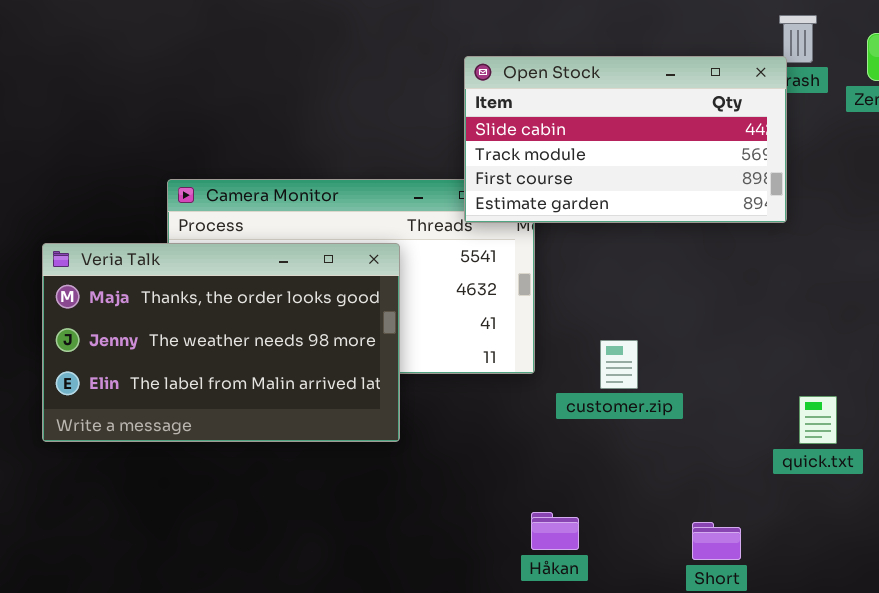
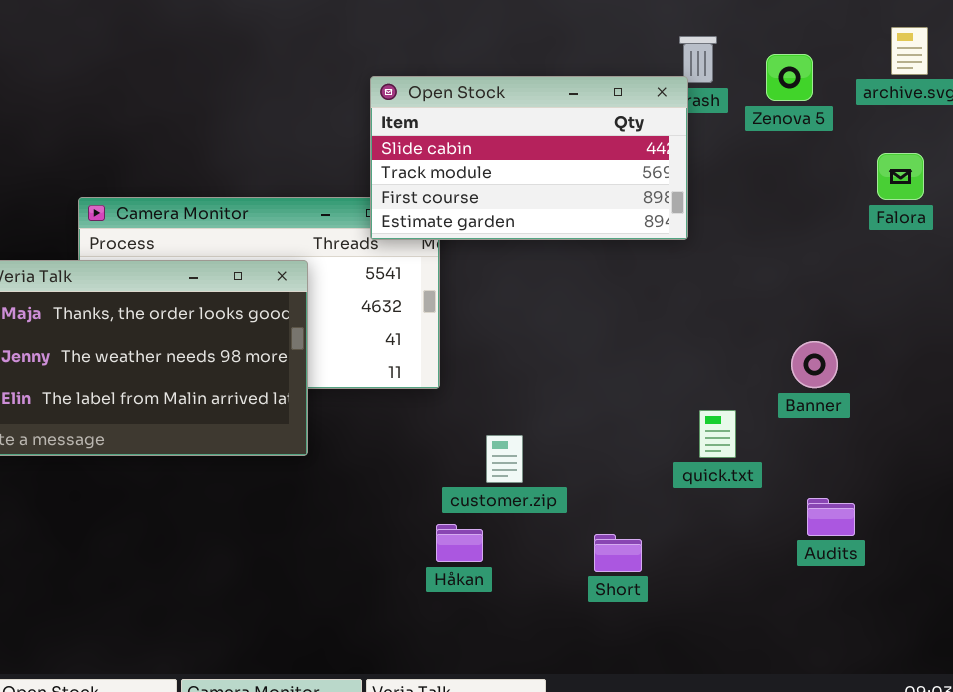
customer.zip: [600,340,638,389] -> [486,435,523,483], moved

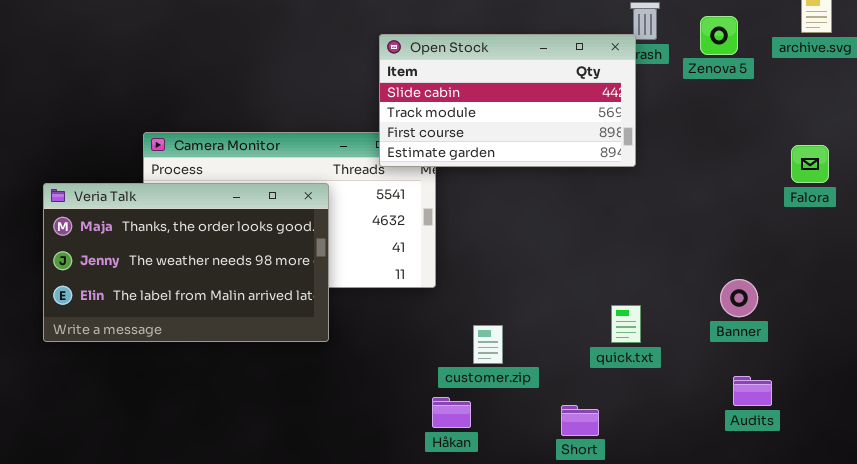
Falora: [877,153,924,200] -> [791,145,829,183], moved
Banner: [791,341,838,388] -> [720,279,758,317], moved
quick.txt: [699,410,736,458] -> [611,305,641,343], moved

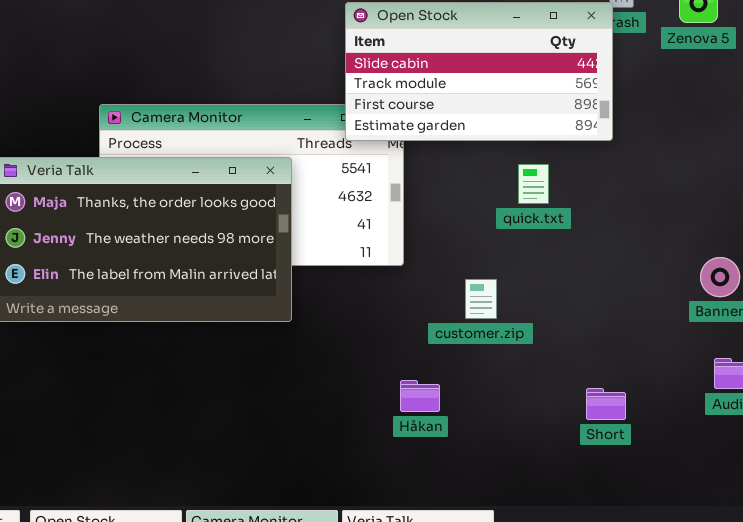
quick.txt: [611,305,641,343] -> [518,164,549,204], moved
customer.zip: [473,325,503,364] -> [465,279,497,319], moved
Short: [561,405,599,436] -> [586,388,626,420], moved

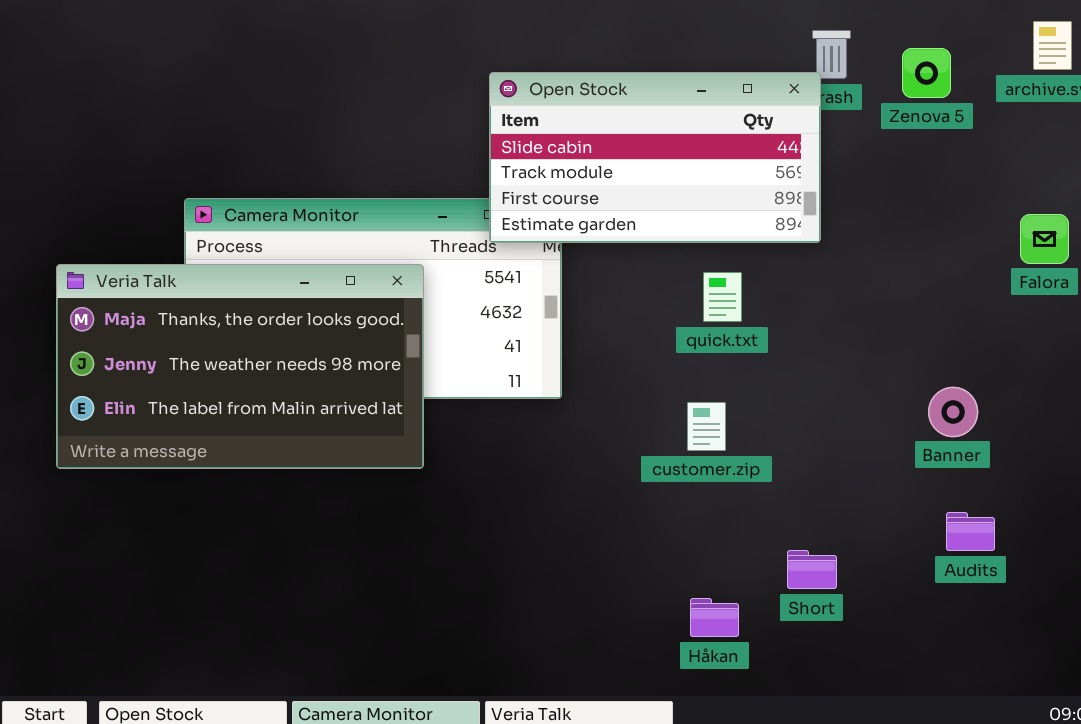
customer.zip: [465,279,497,319] -> [687,402,726,451], moved
Håkan: [400,380,440,412] -> [690,598,739,637], moved

